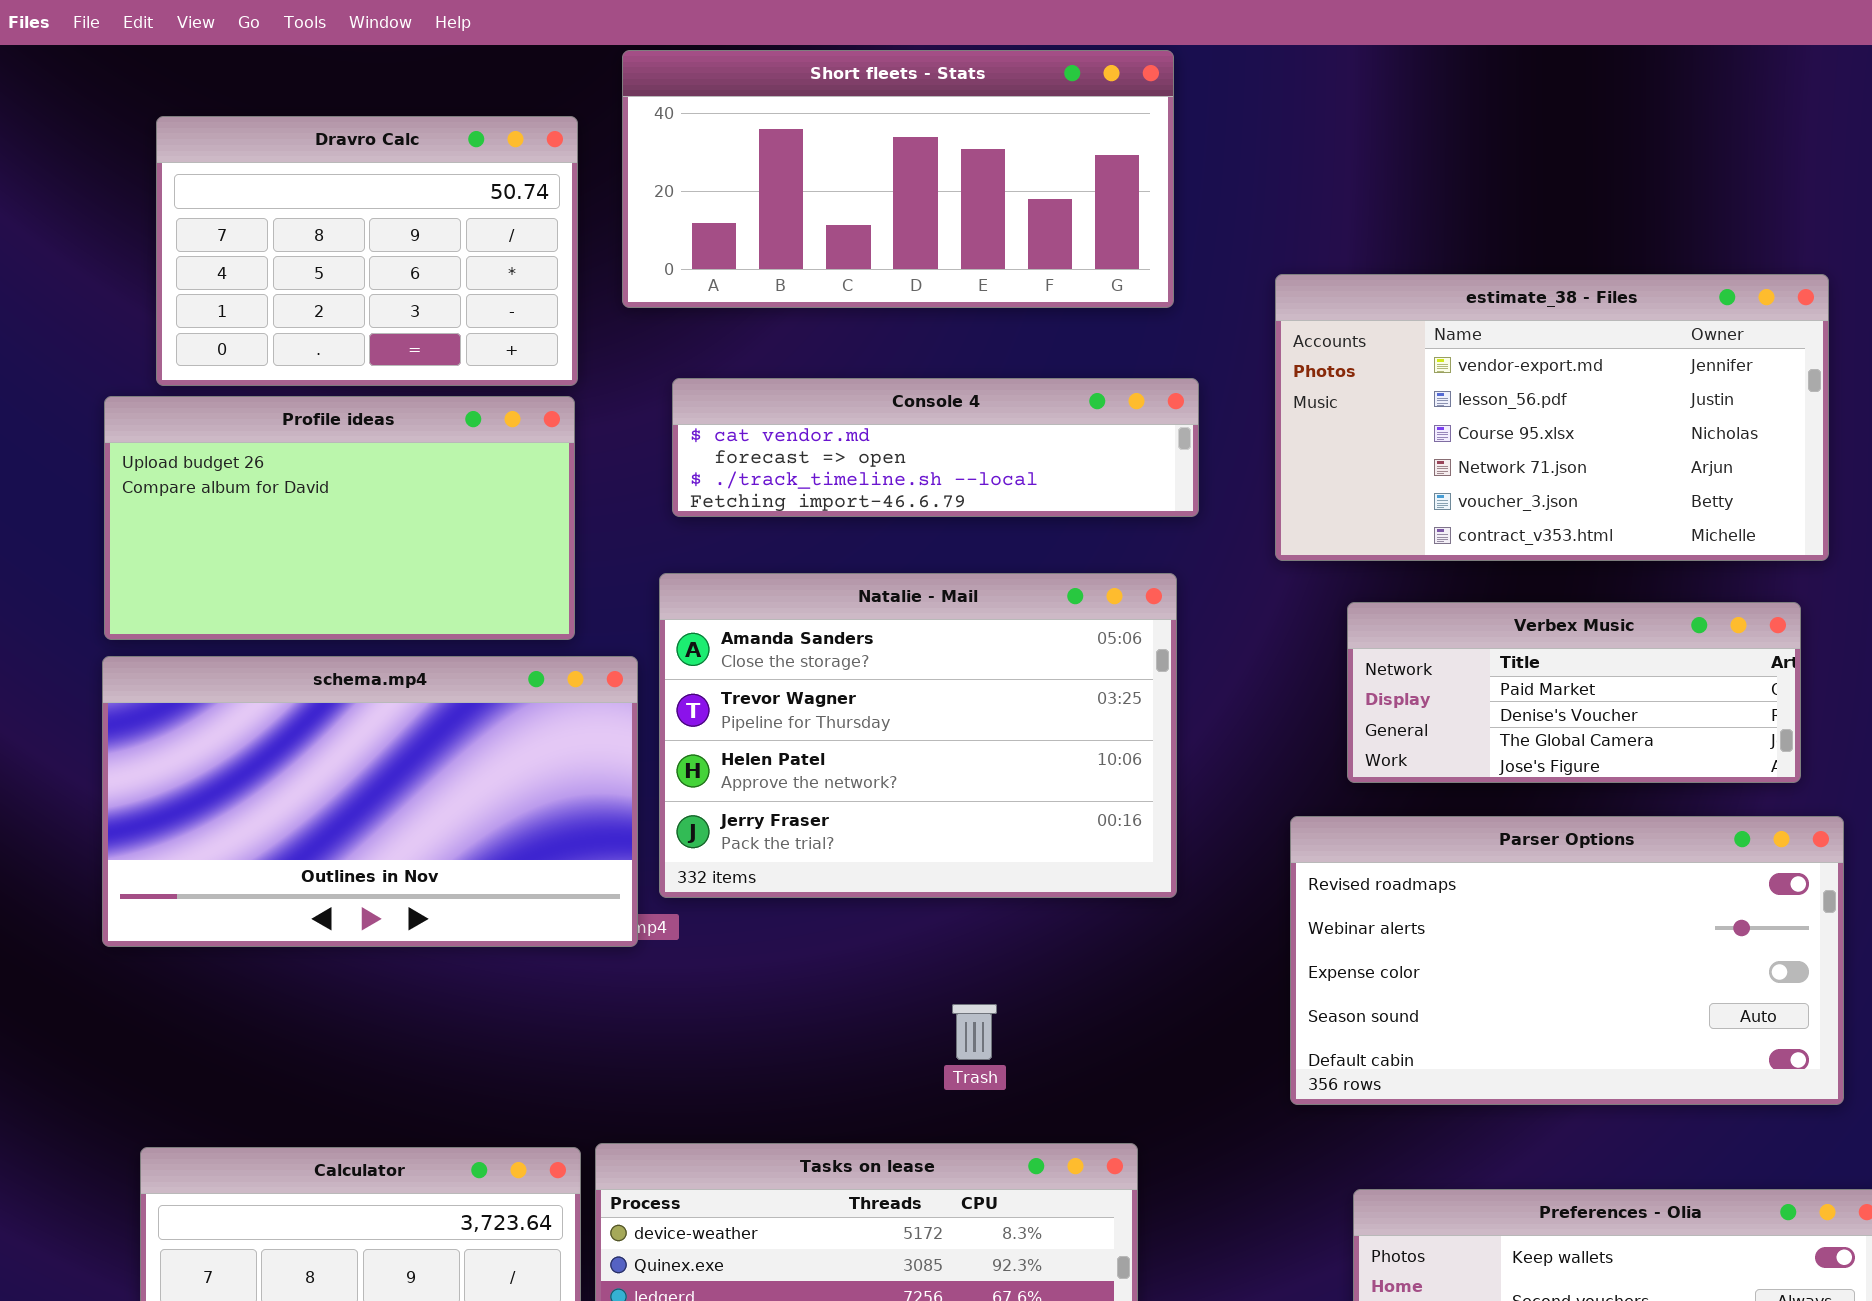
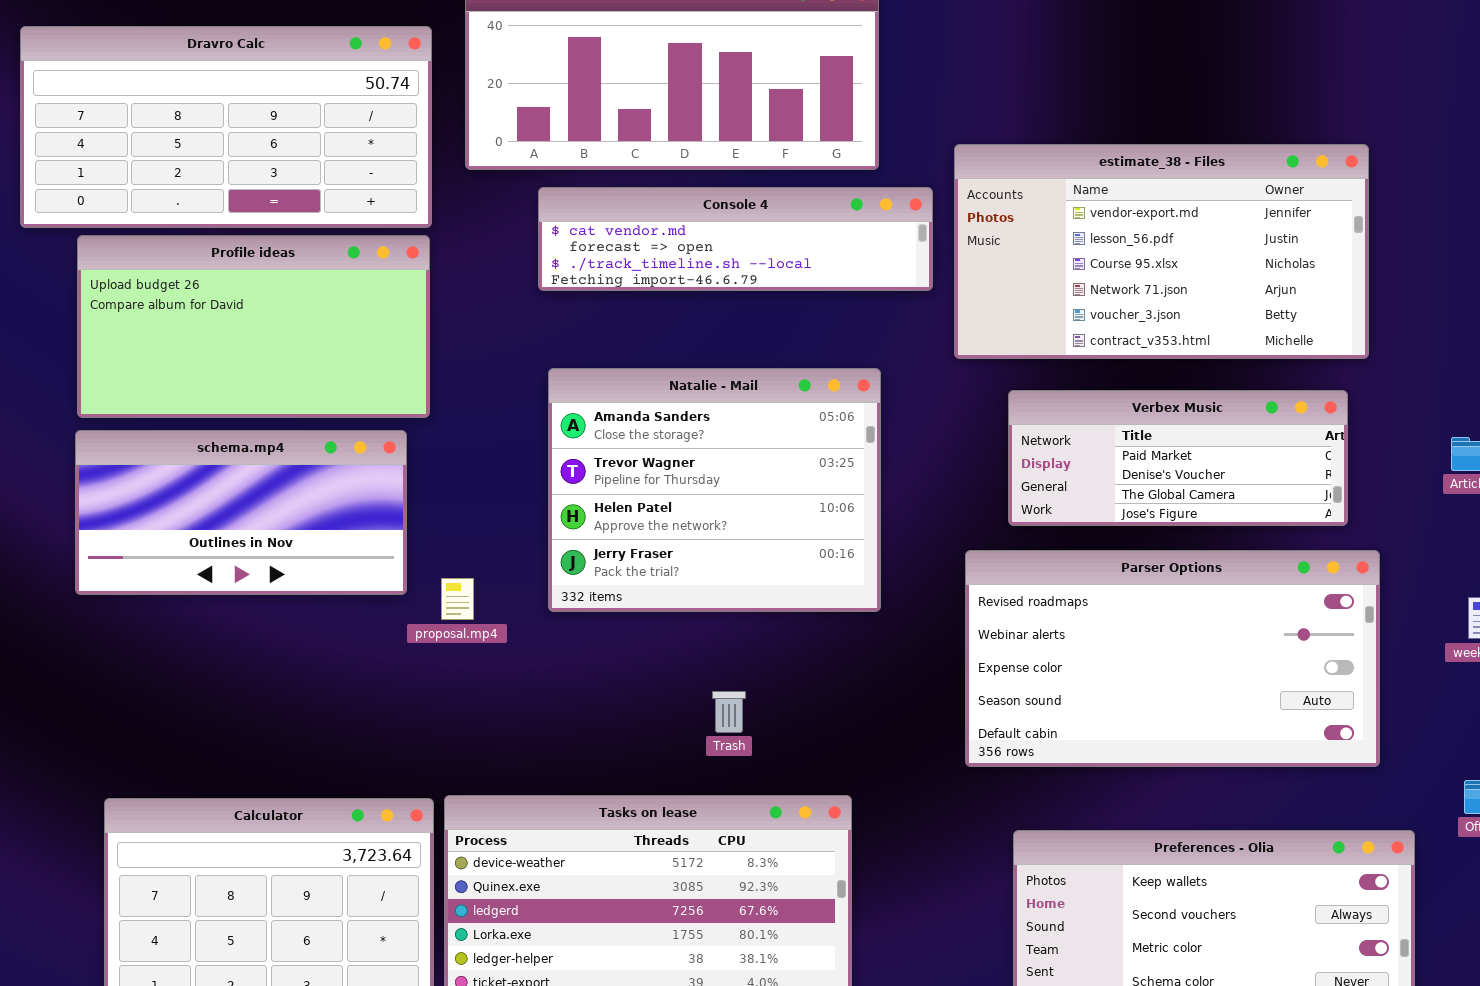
Dravro Calc: [156,116,578,386] -> [20,26,432,228], resized
Console 4: [672,378,1199,517] -> [538,187,933,291], moved
Natalie - Mail: [659,573,1177,898] -> [548,368,881,612], resized
schema.mp4: [102,656,638,947] -> [75,430,407,595], resized

